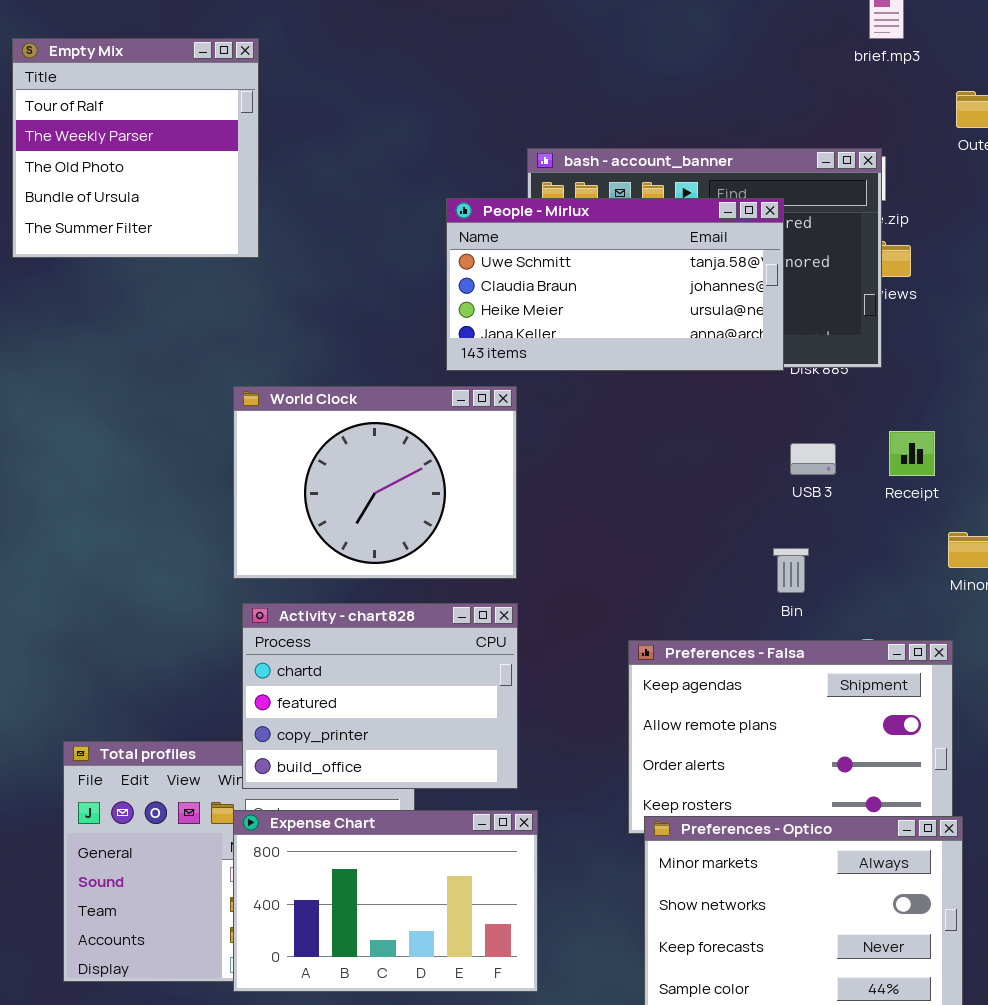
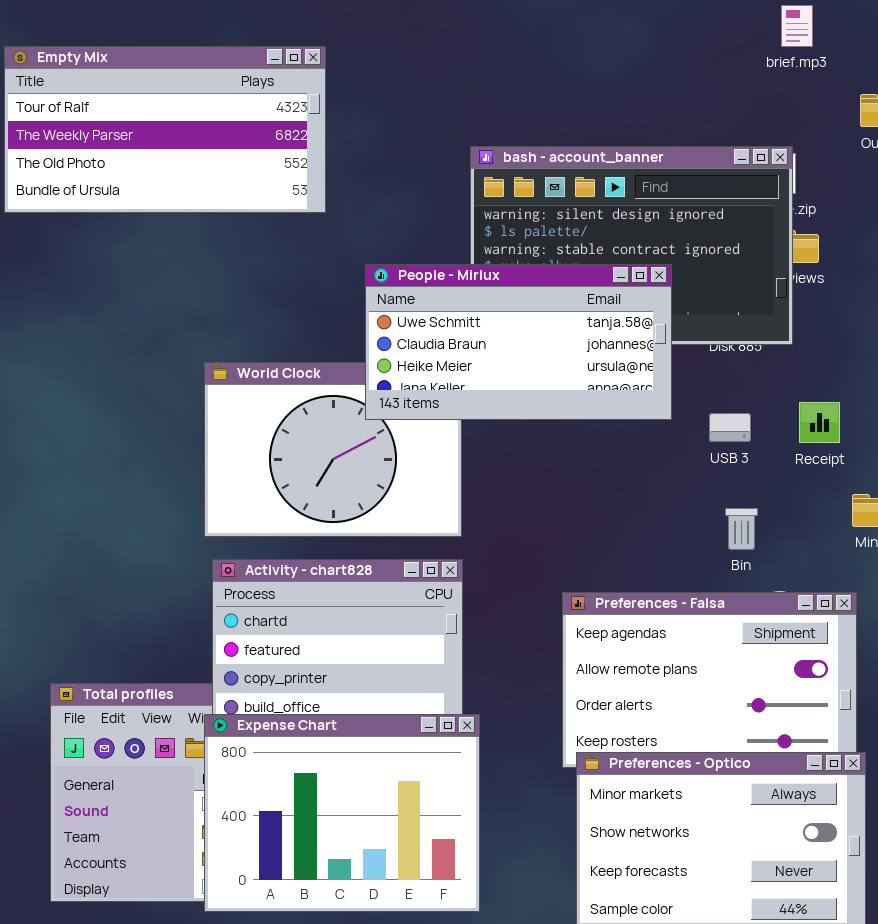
Empty Mix: [12,38,259,258] -> [4,46,326,213], resized
People - Mirlux: [446,198,784,371] -> [365,264,672,420], moved
Bin: [773,548,809,593] -> [725,508,758,550], moved
Expense Chart: [233,810,538,992] -> [204,714,480,912], resized

